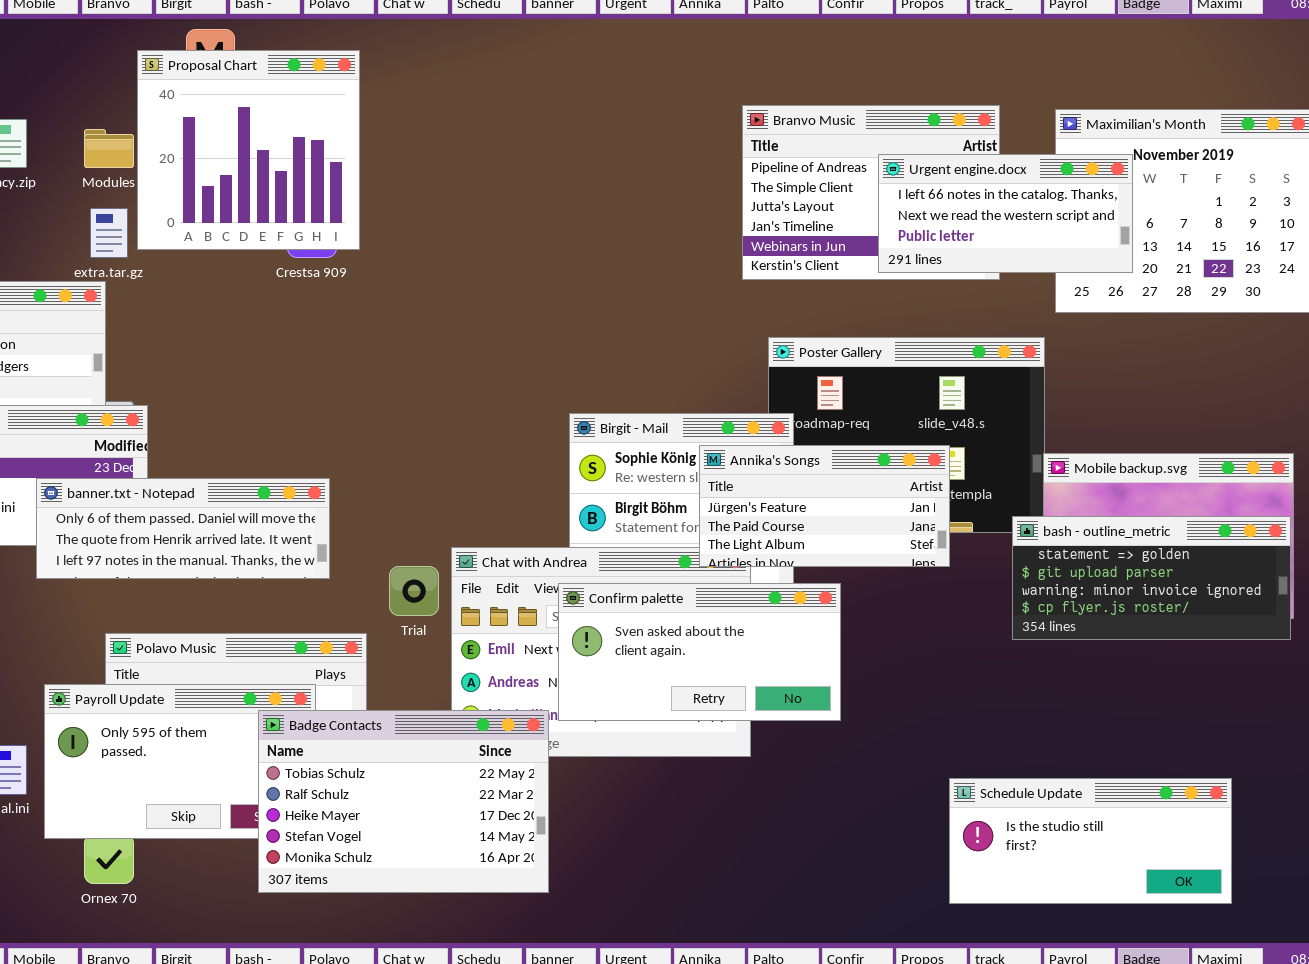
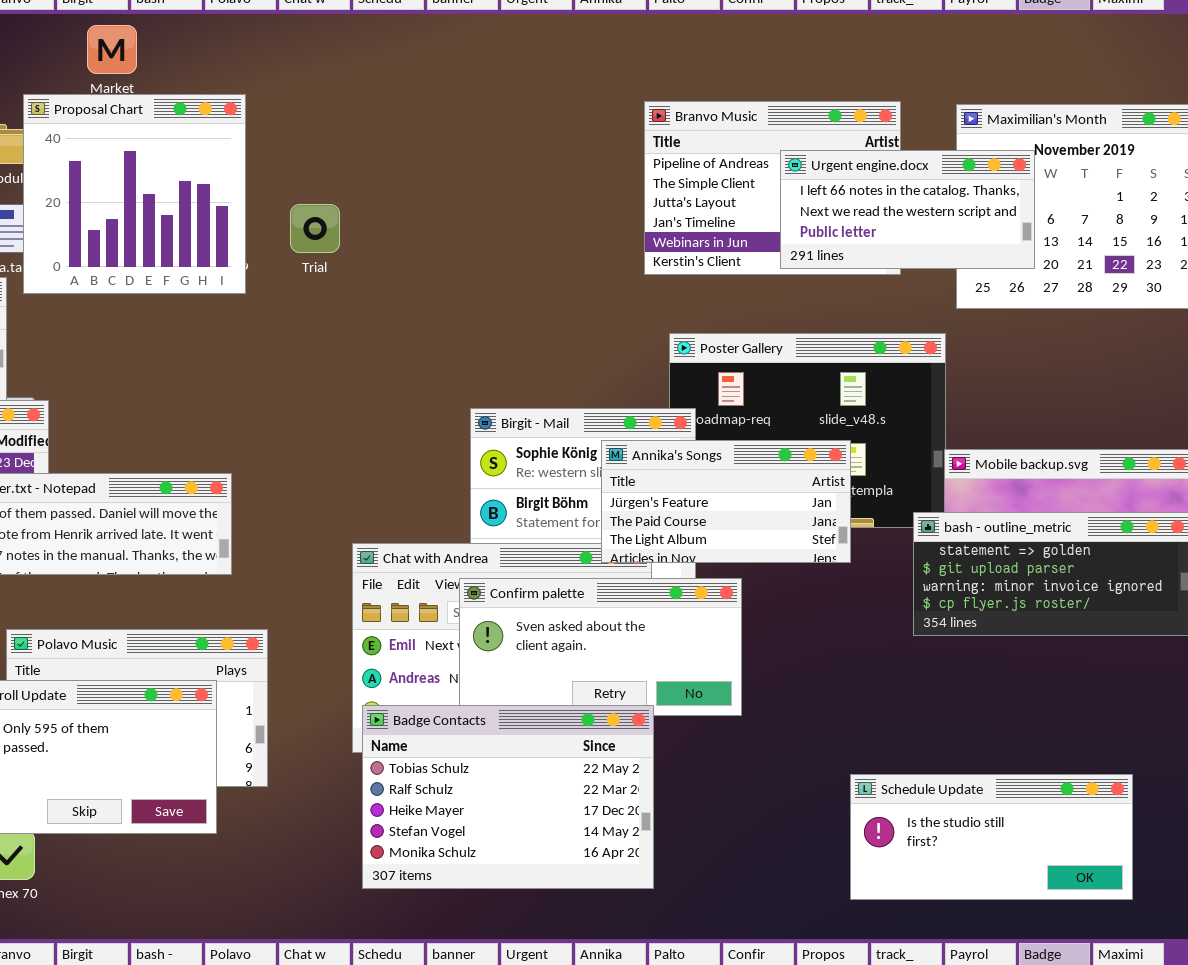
Proposal Chart: [137,50,360,250] -> [23,94,246,294], moved
Trial: [389,566,439,616] -> [290,204,340,253], moved
Badge Contacts: [258,710,549,893] -> [362,705,654,889], moved

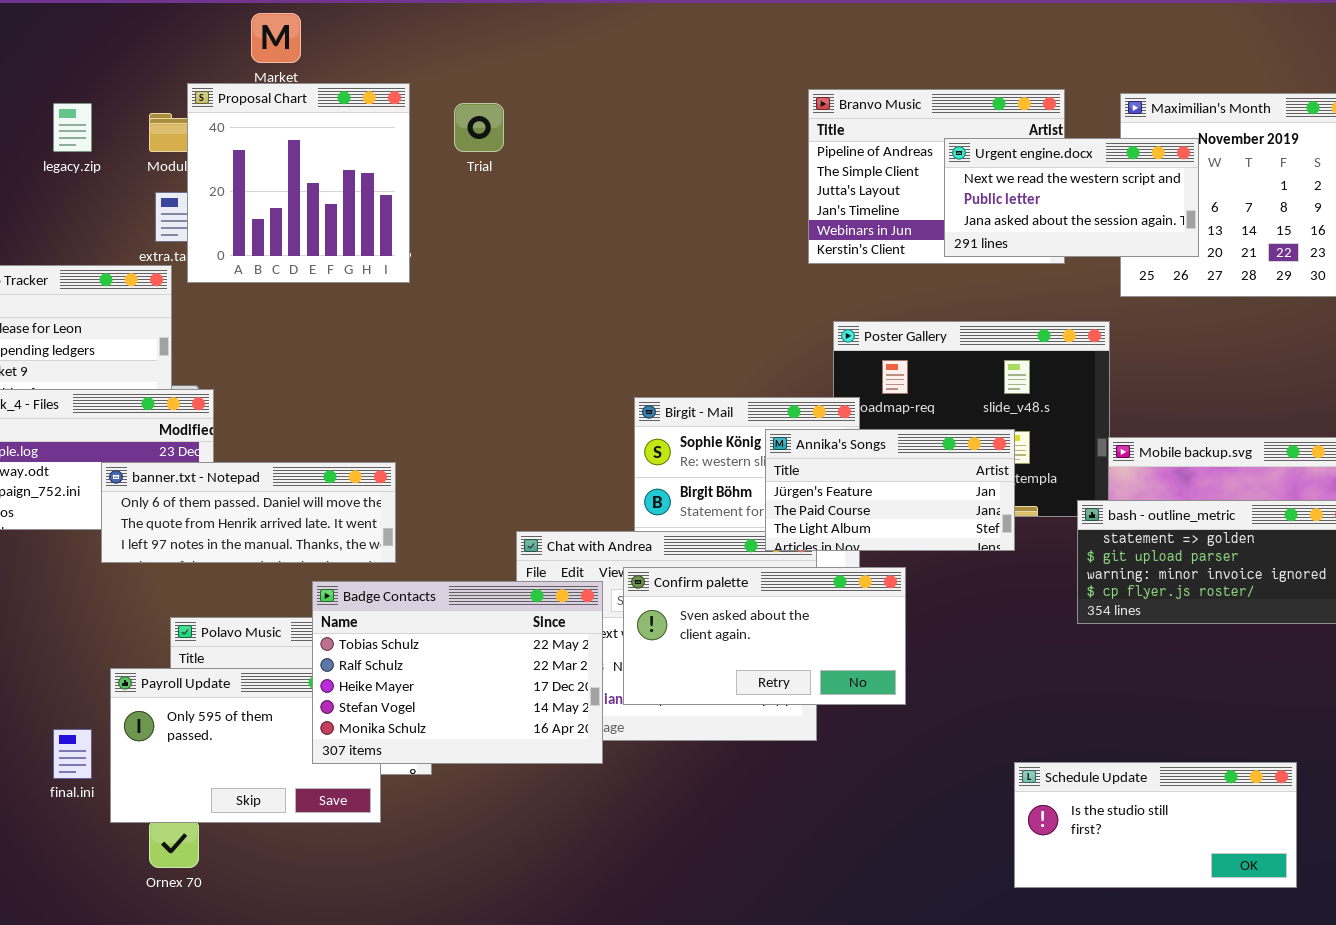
Urgent engine.docx: [780,150,1035,269] -> [944,138,1199,257], scrolled down 1 row
Trial: [290,204,340,253] -> [454,103,504,152], moved
Badge Contacts: [362,705,654,889] -> [312,581,603,764], moved

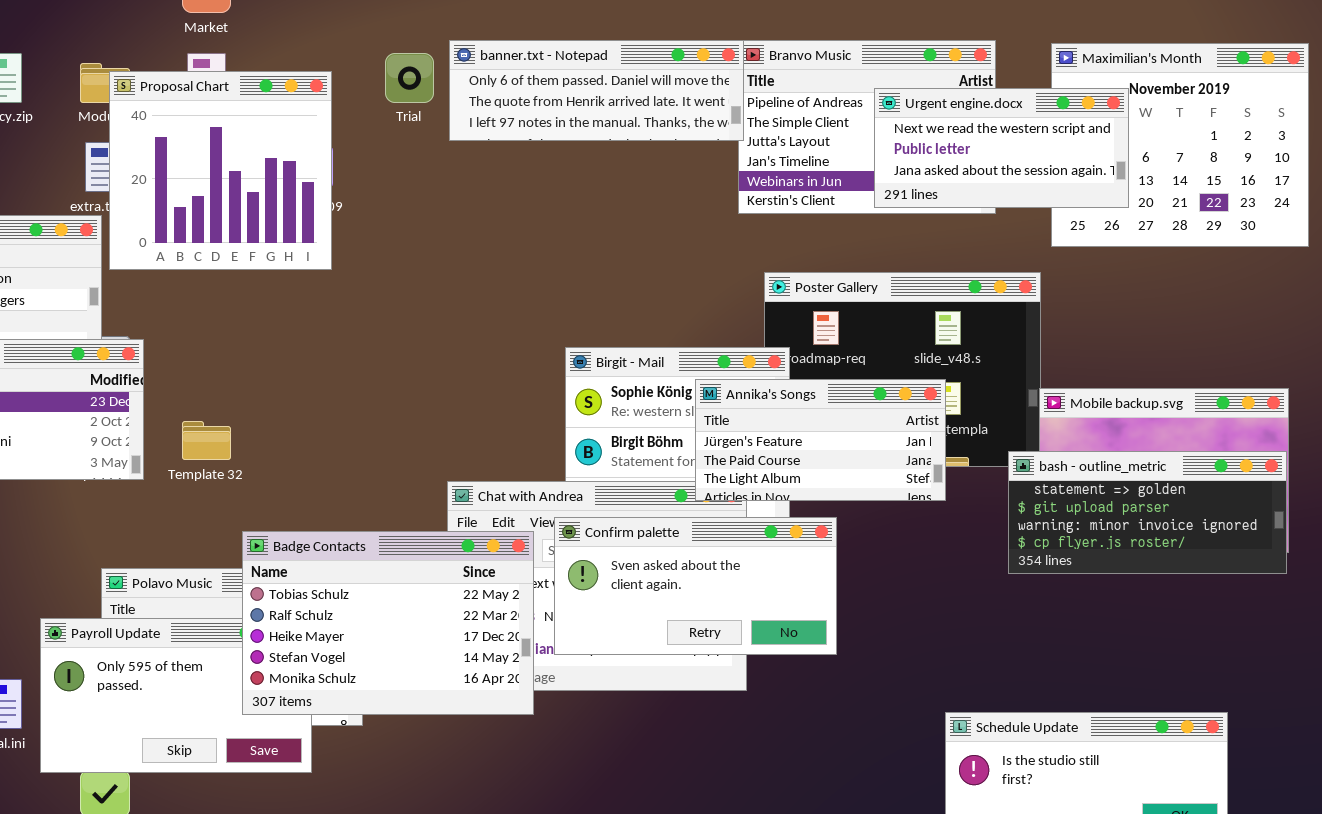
Proposal Chart: [187,83,410,283] -> [109,71,332,270], moved
banner.txt - Notepad: [101,462,396,563] -> [449,40,744,141], moved

